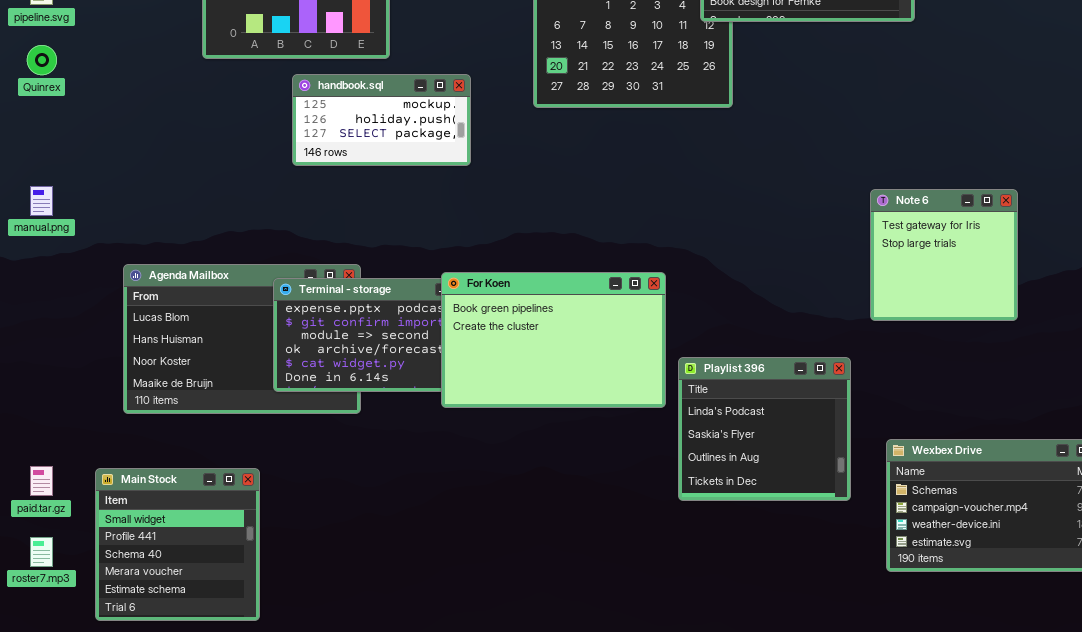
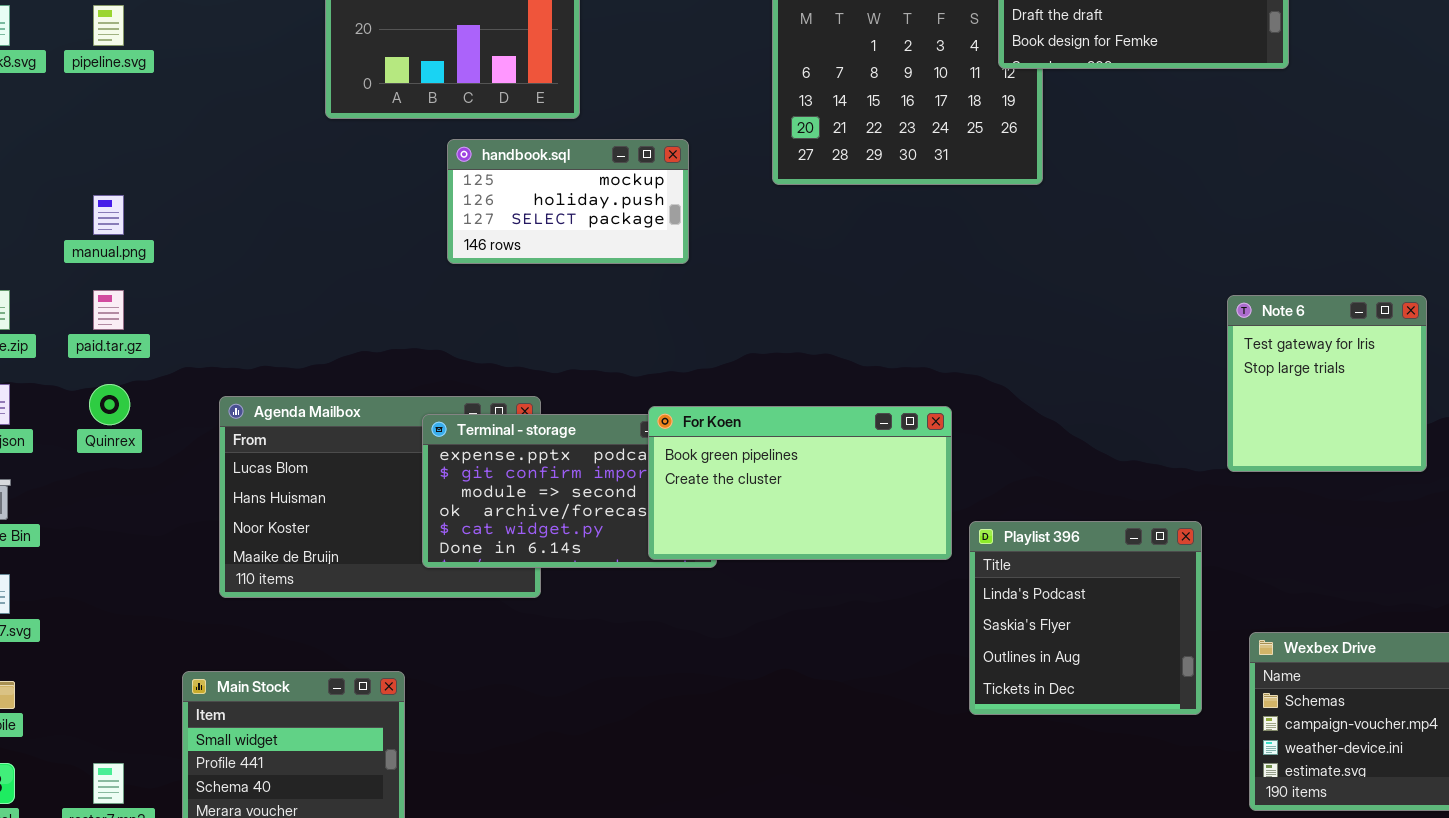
Quinrex: [27,45,57,75] -> [89,384,130,425], moved
manual.png: [30,186,53,216] -> [93,195,124,235], moved
For Koen: [441,272,666,408] -> [648,406,952,560], resized
paid.tar.gz: [30,466,53,496] -> [93,290,124,330], moved

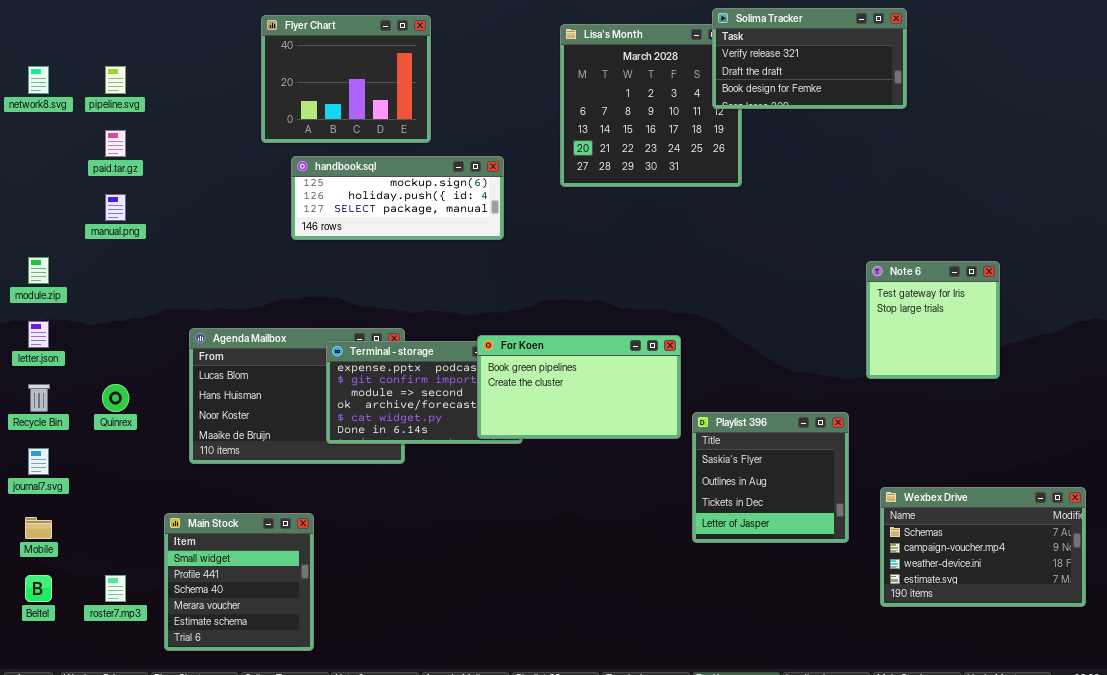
handbook.sql: [447,139,689,264] -> [291,156,504,240], resized
paid.tar.gz: [93,290,124,330] -> [105,130,126,157], moved
Quinrex: [89,384,130,425] -> [102,384,129,412], moved
Playlist 396: [969,521,1202,715] -> [692,412,849,543], scrolled down 1 row

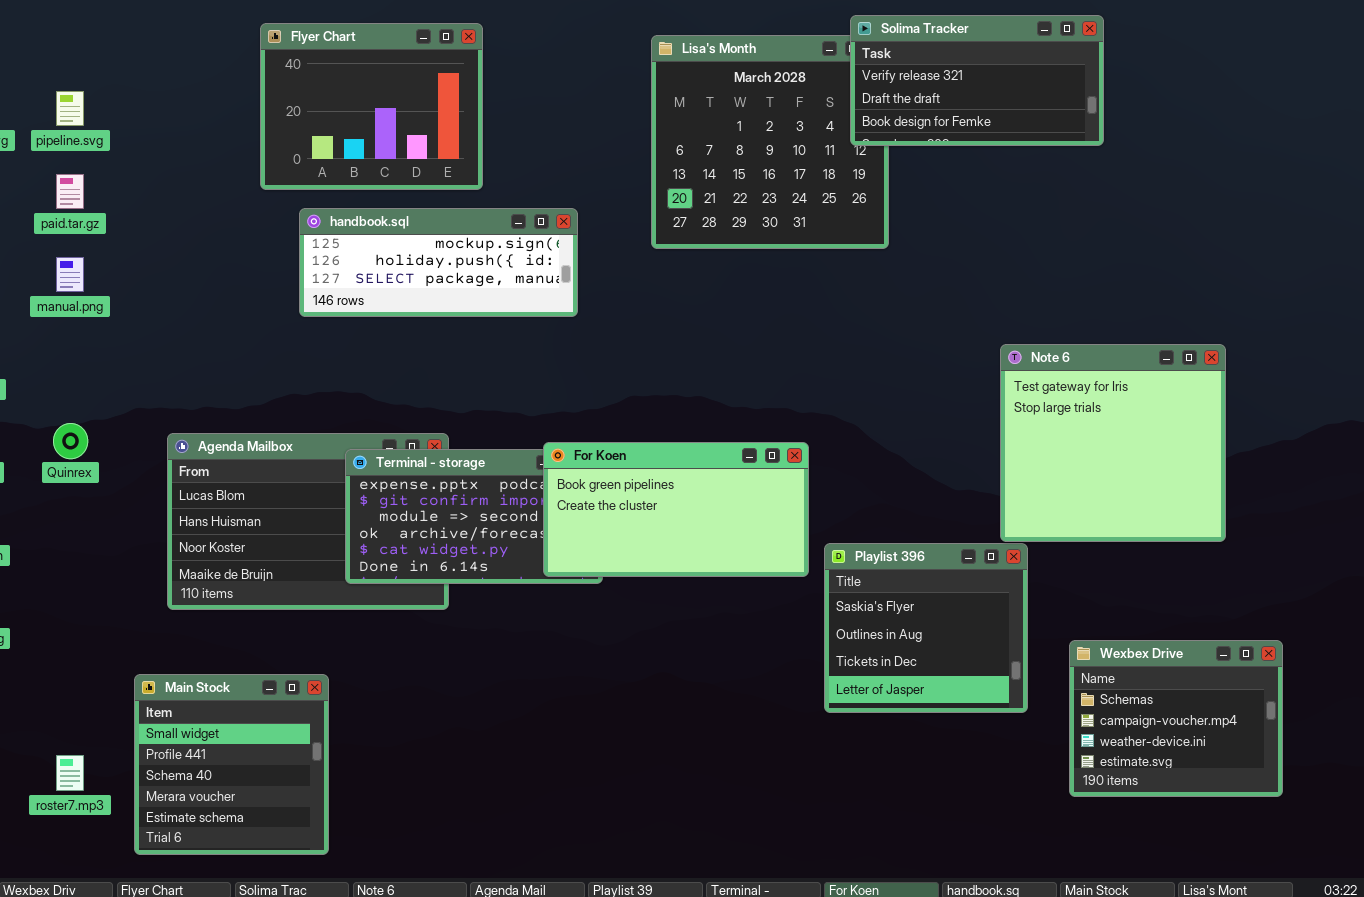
Note 6: [866,261,1000,379] -> [1000,344,1226,542], resized
Quinrex: [102,384,129,412] -> [53,423,88,459], moved
Wexbex Drive: [880,487,1086,607] -> [1069,640,1283,797], resized

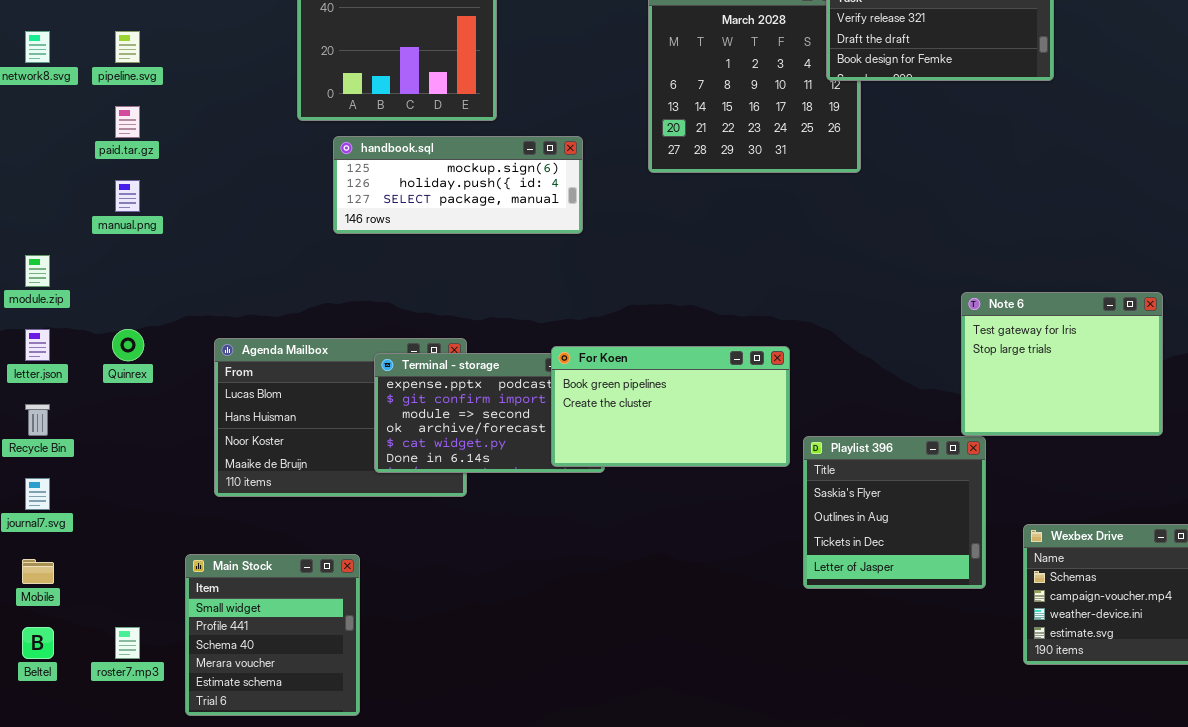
Note 6: [1000,344,1226,542] -> [961,292,1163,436], resized

